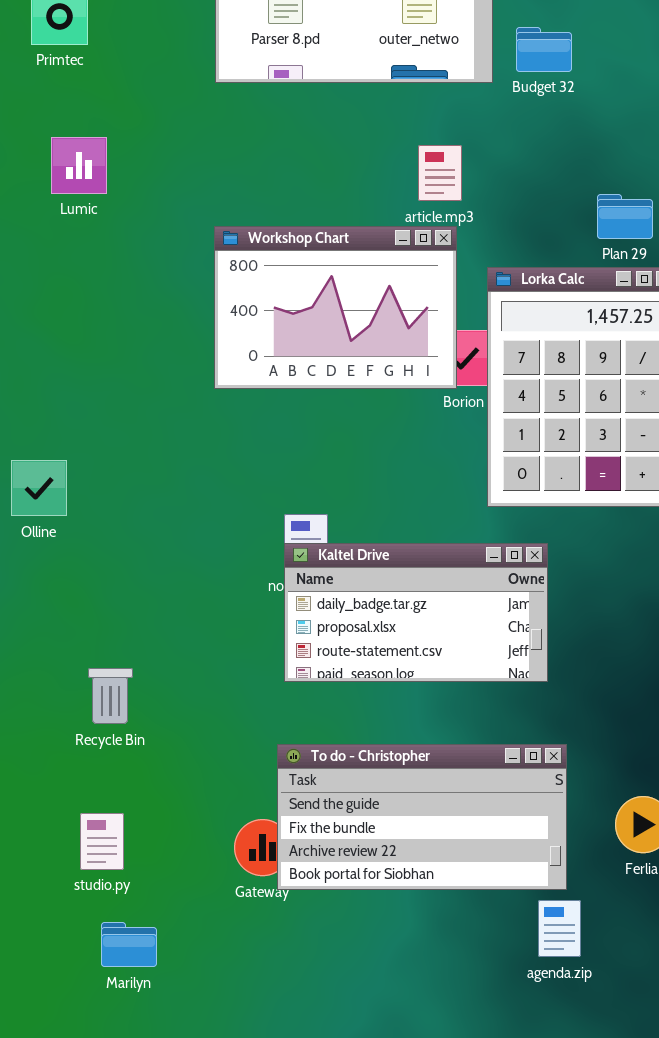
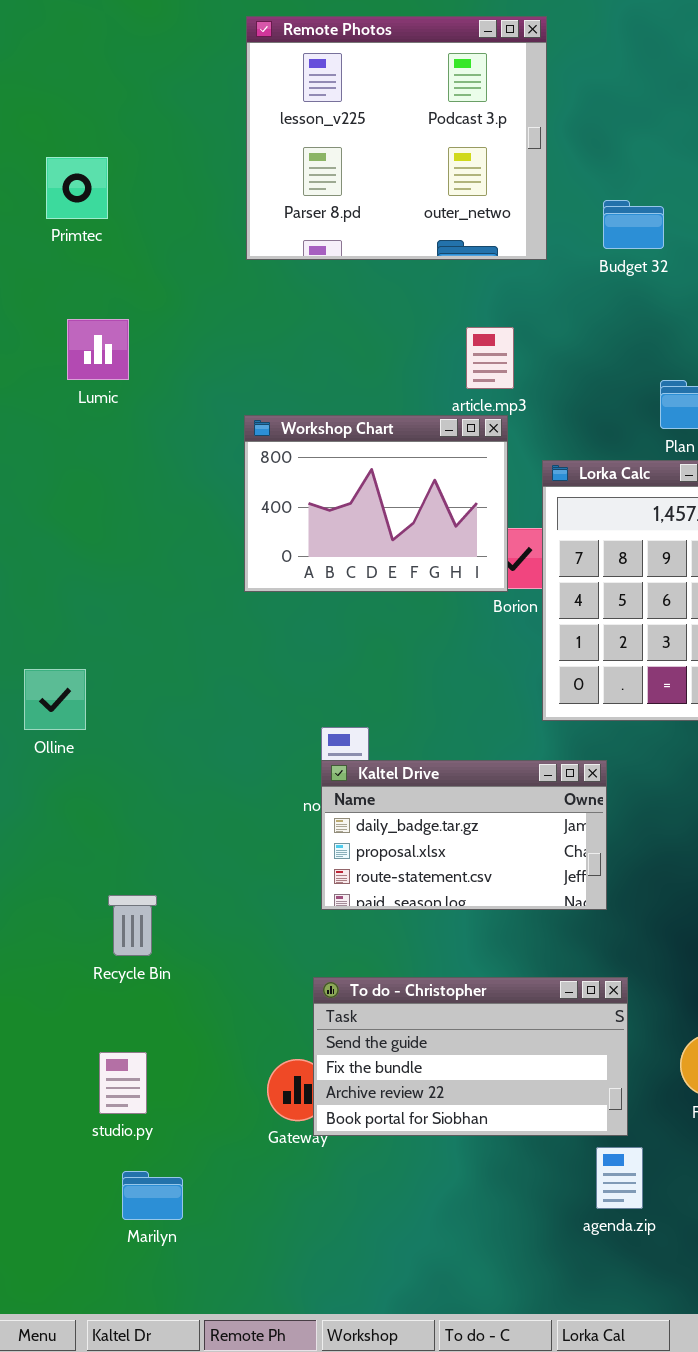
Budget 32: [516,27,572,72] -> [603,200,664,249], moved

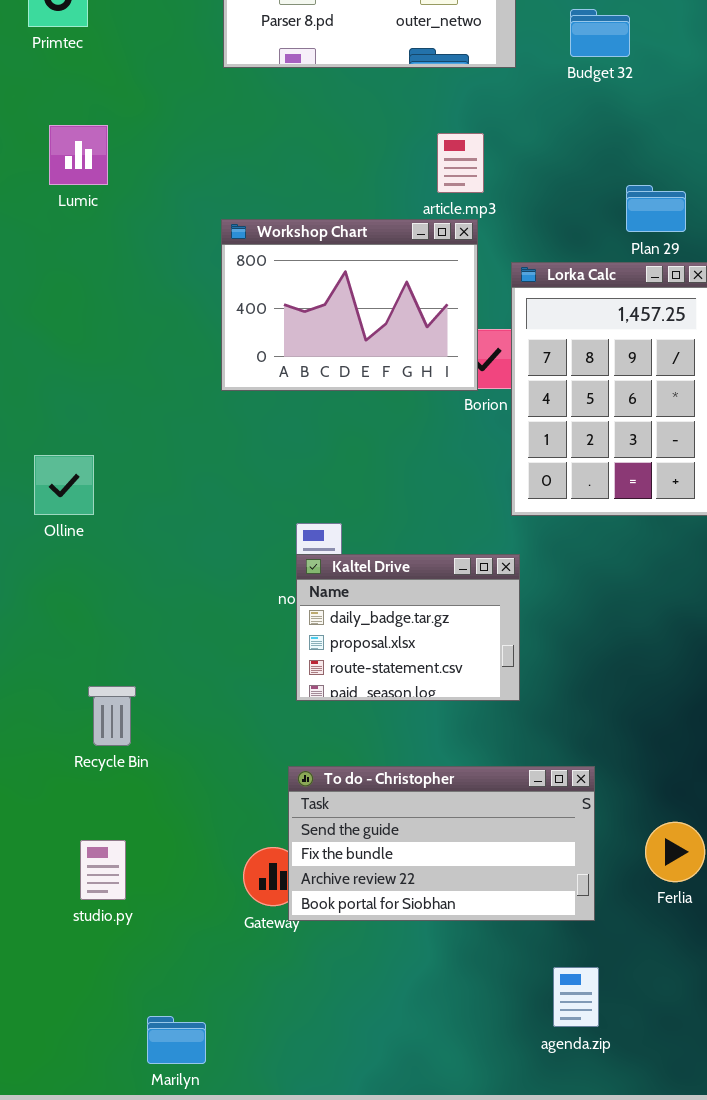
Olline: [24,669,86,730] -> [34,455,94,515], moved
Kaltel Drive: [321,760,607,910] -> [296,554,520,701], resized
agenda.zip: [596,1147,643,1209] -> [553,967,599,1027], moved
Marilyn: [122,1171,183,1220] -> [147,1016,206,1064], moved

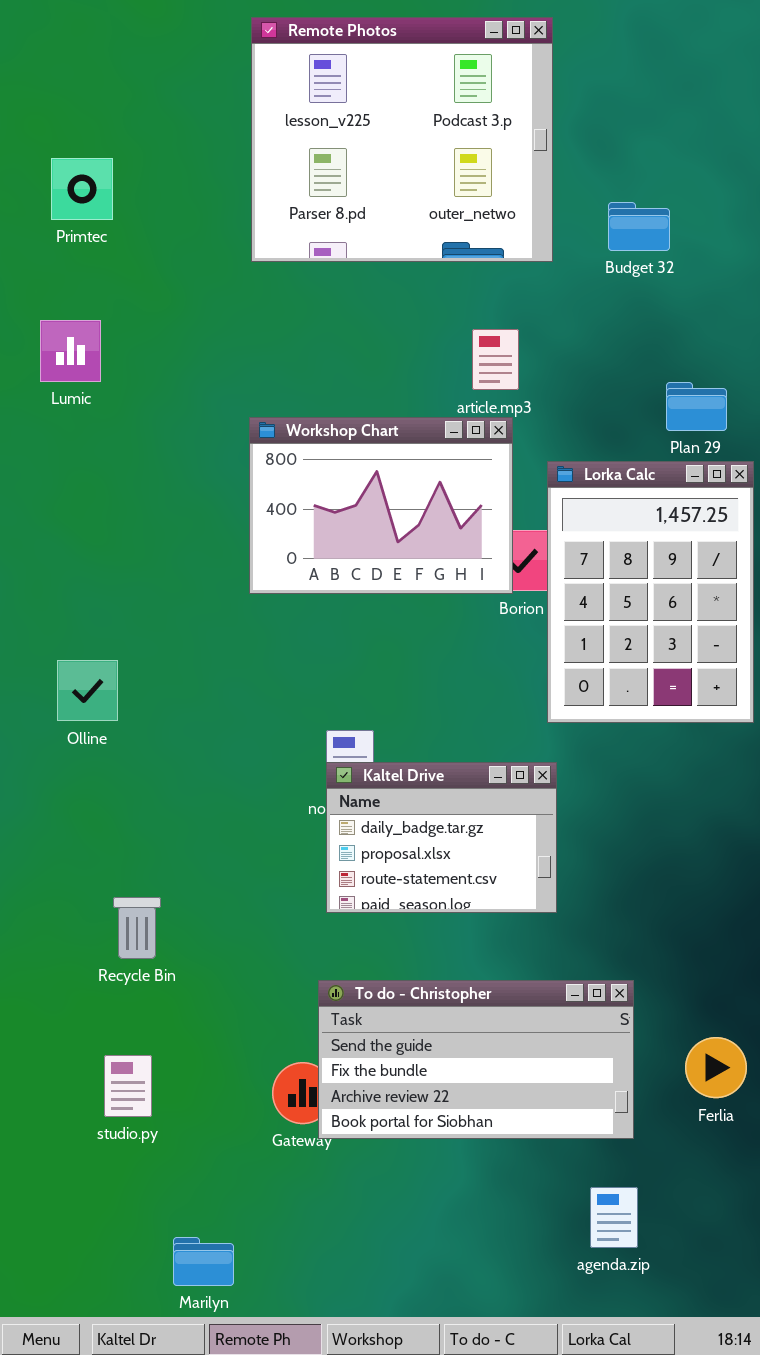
Lumic: [49,125,108,185] -> [40,320,101,382], moved

